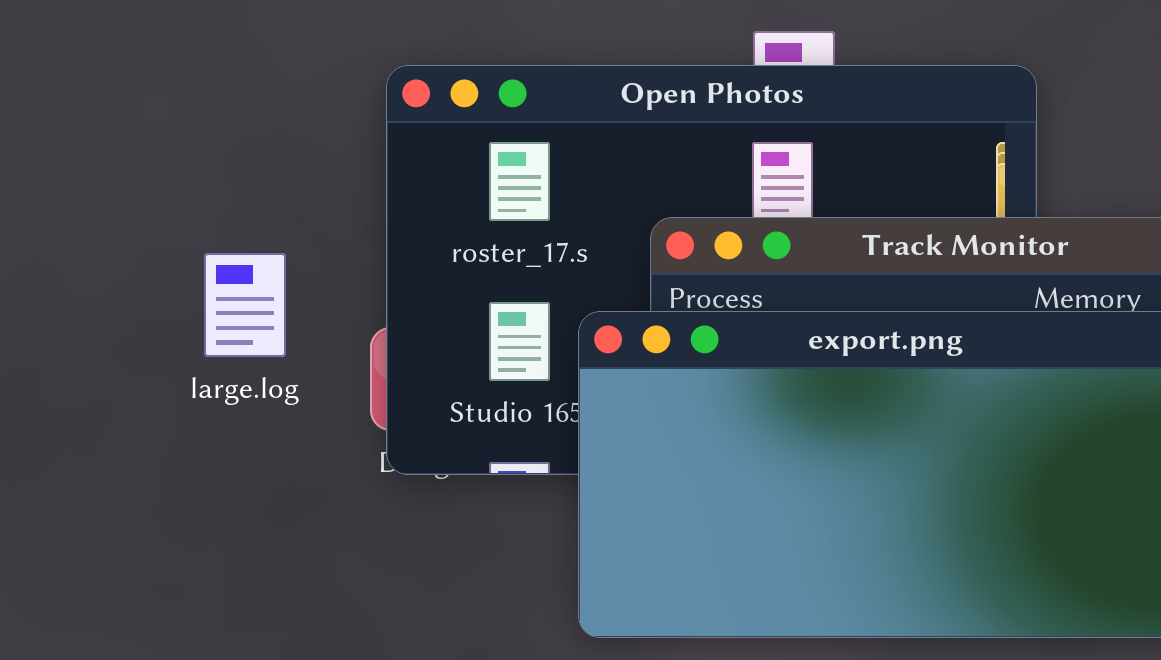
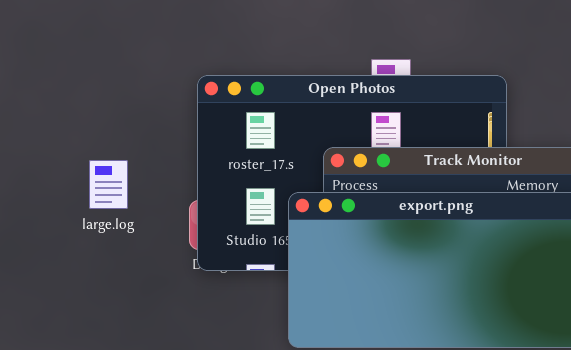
large.log: [204,253,286,357] -> [89,160,128,209], moved

